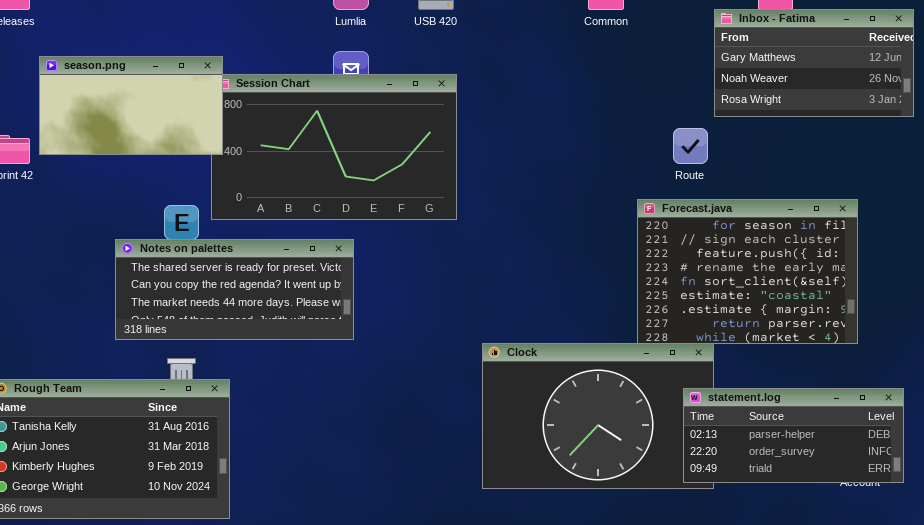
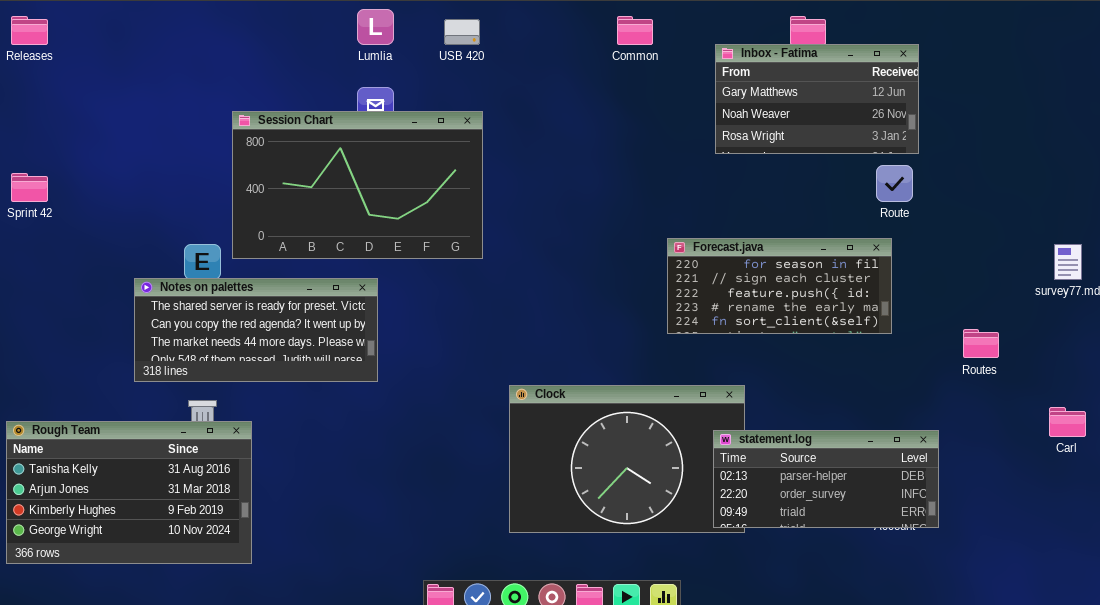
Inbox - Fatima: [714,9,914,117] -> [715,44,919,154], moved
season.png: [39,56,223,155] -> none, closed
Route: [673,128,708,164] -> [876,165,913,202], moved
Forecast.java: [637,199,858,344] -> [667,238,892,334], resized

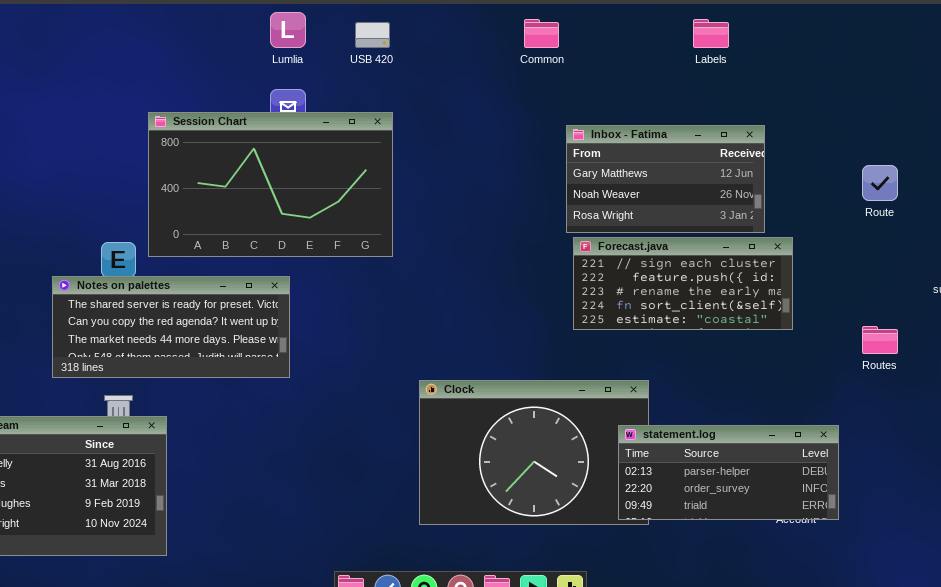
Inbox - Fatima: [715,44,919,154] -> [566,125,765,233], moved
Route: [876,165,913,202] -> [862,165,898,201], moved
Forecast.java: [667,238,892,334] -> [573,237,793,330], scrolled down 1 row

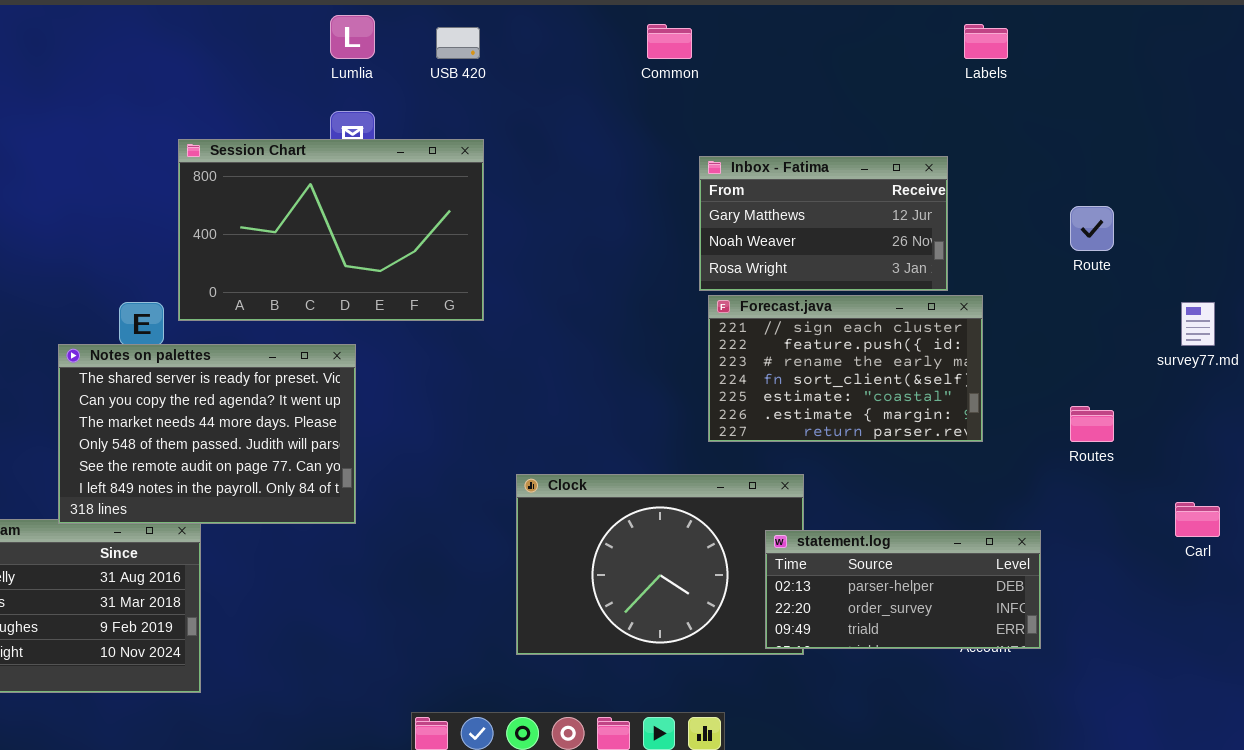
Labels: [693,19,729,48] -> [964,24,1008,59], moved
Forecast.java: [573,237,793,330] -> [708,295,983,442], resized
Notes on palettes: [52,276,290,378] -> [58,344,356,524], resized

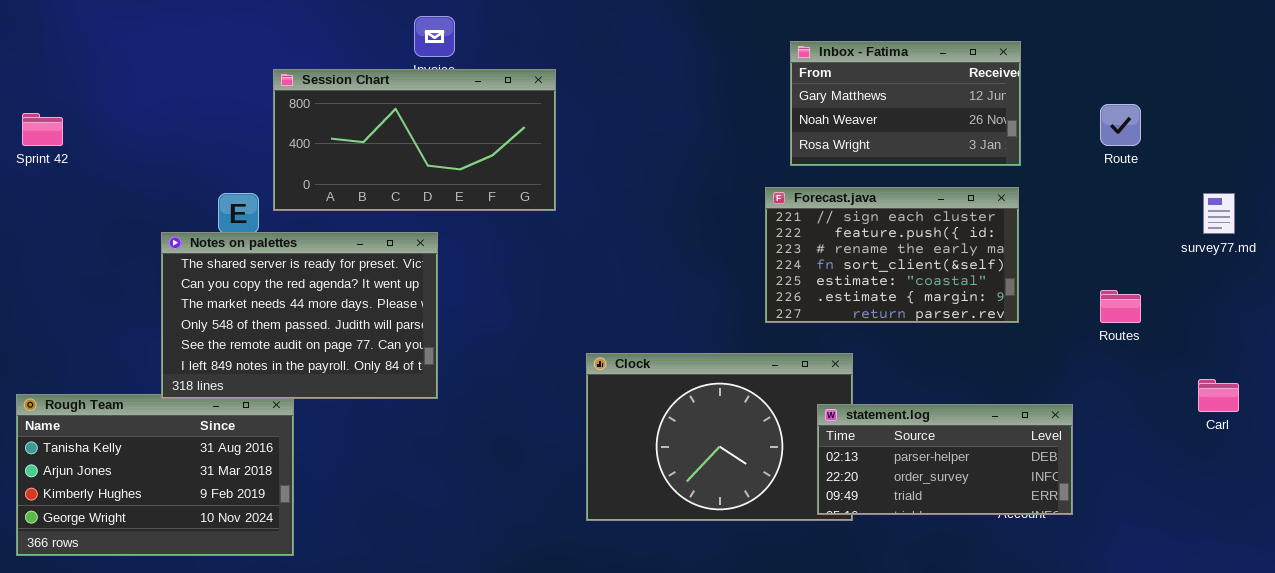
Session Chart: [178,139,484,321] -> [273,69,556,211], resized
Inbox - Fatima: [699,156,948,291] -> [790,41,1021,166], moved

